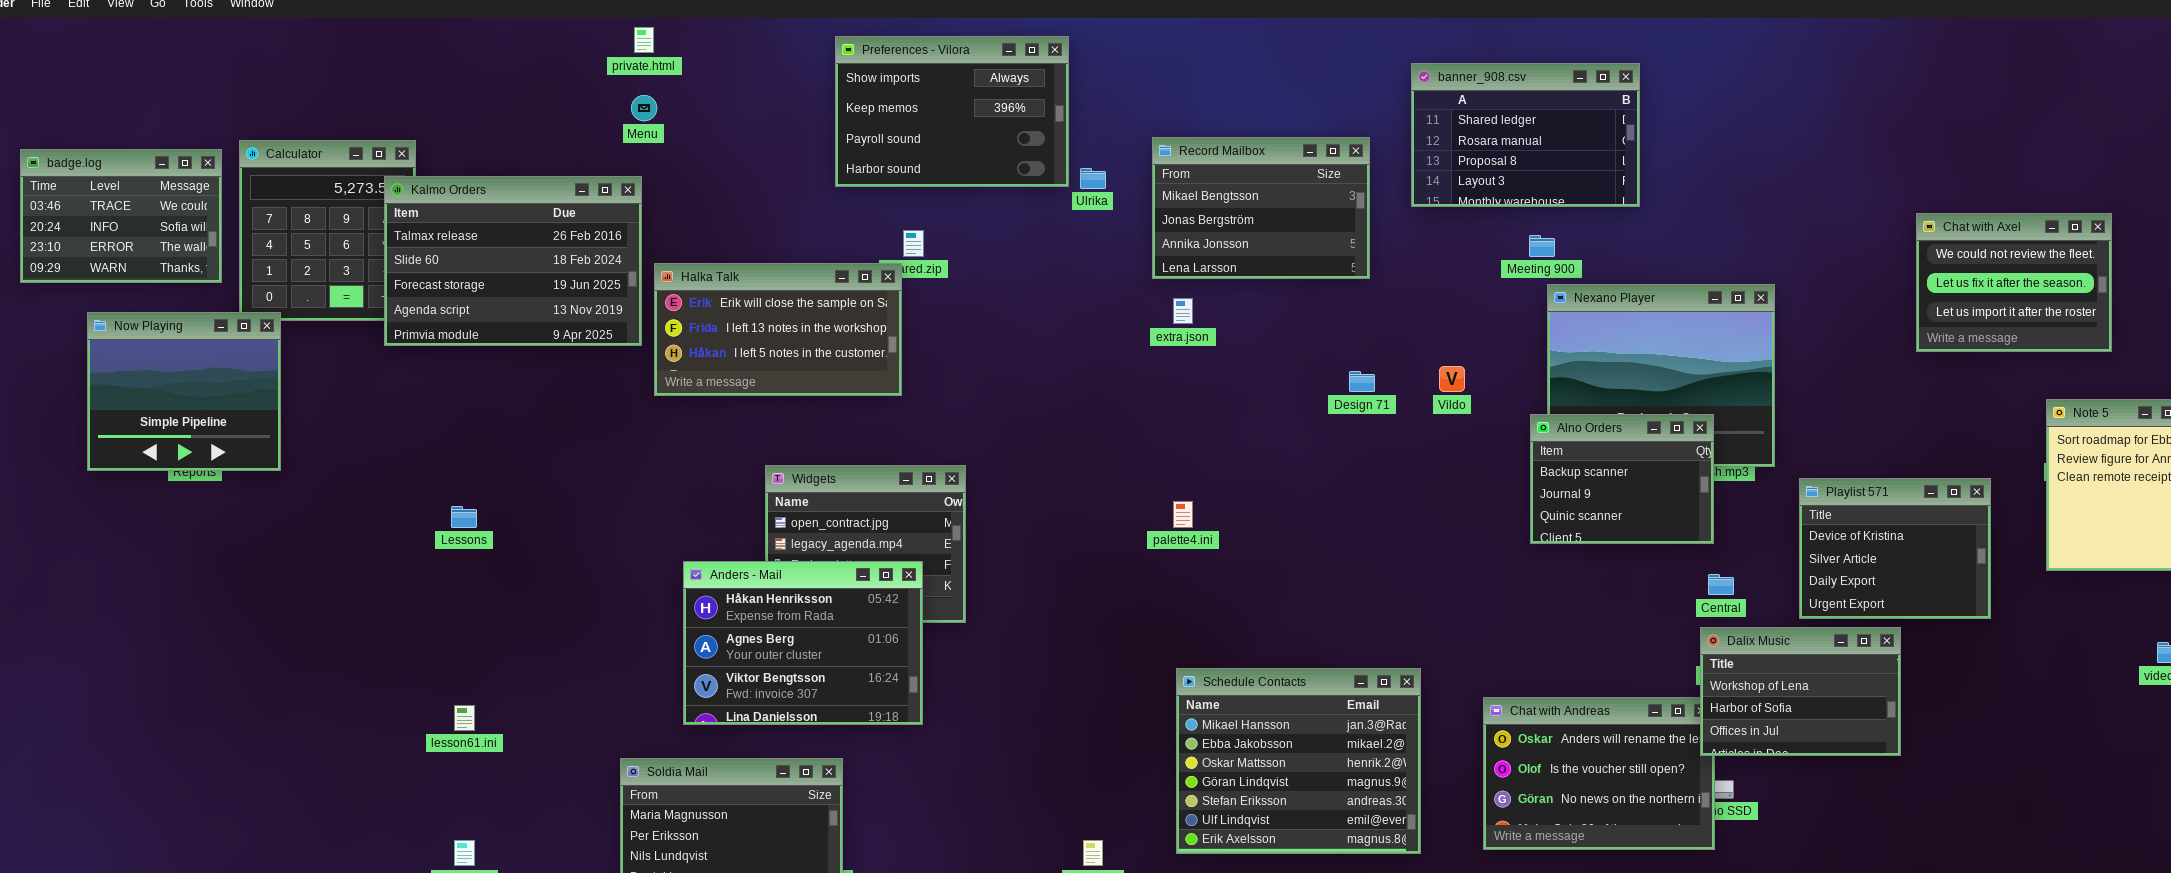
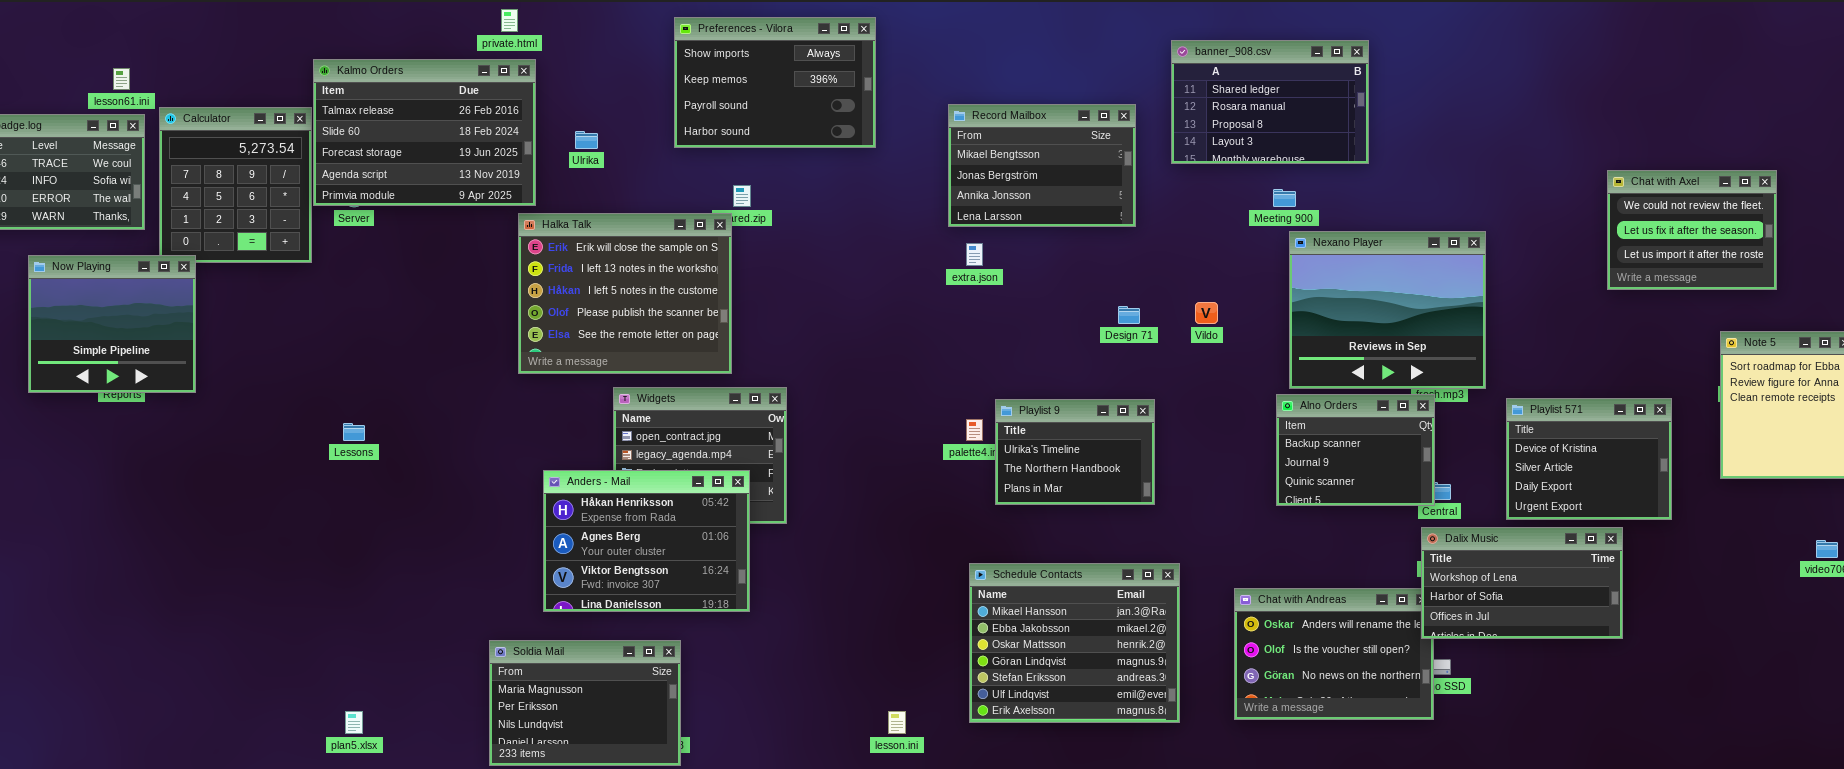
Ulrika: [1080,168,1106,189] -> [575,131,598,149], moved
Kalmo Orders: [384,176,642,346] -> [313,59,536,206], moved
Halka Talk: [654,263,902,396] -> [518,213,732,374], resized
Alno Orders: [1530,414,1714,544] -> [1276,394,1435,506], moved
Playlist 9: none -> [995,399,1155,505], opened
Dalix Music: [1700,627,1901,756] -> [1421,527,1623,639], resized
lesson61.ini: [454,705,475,731] -> [113,68,130,90], moved

